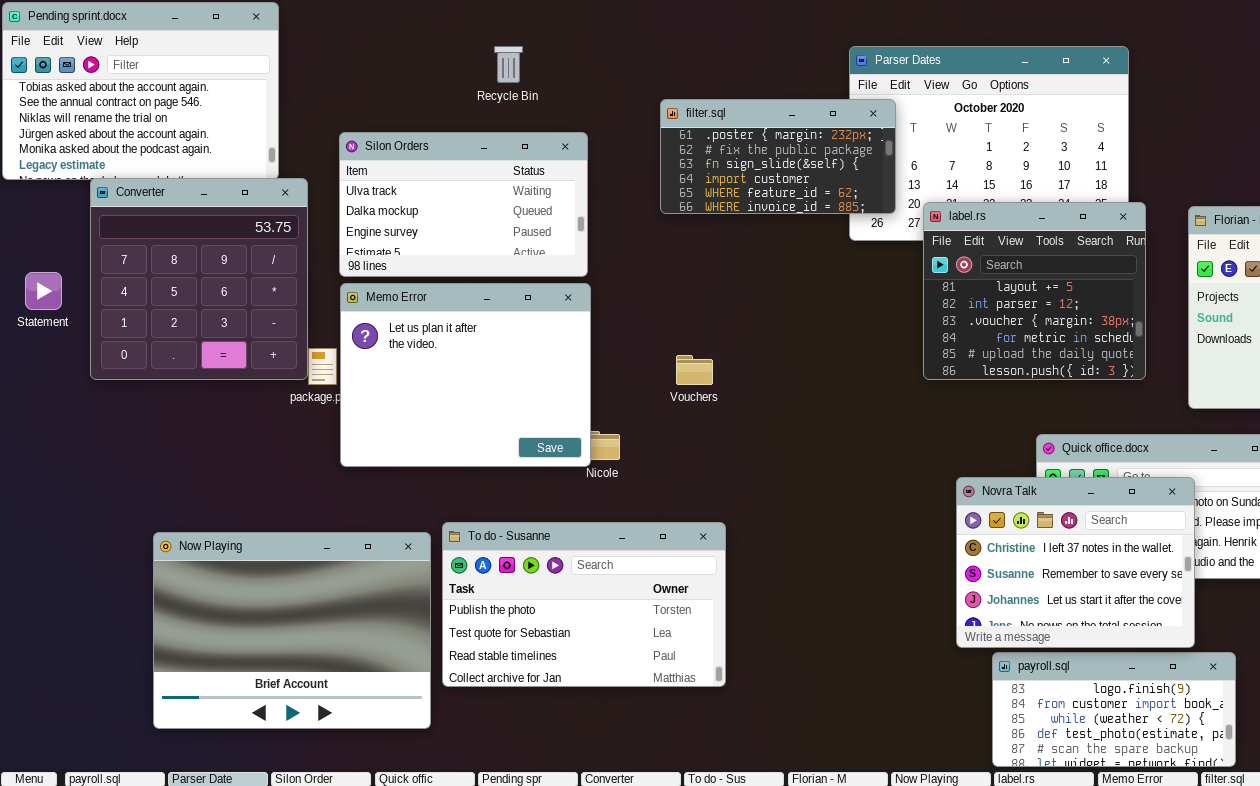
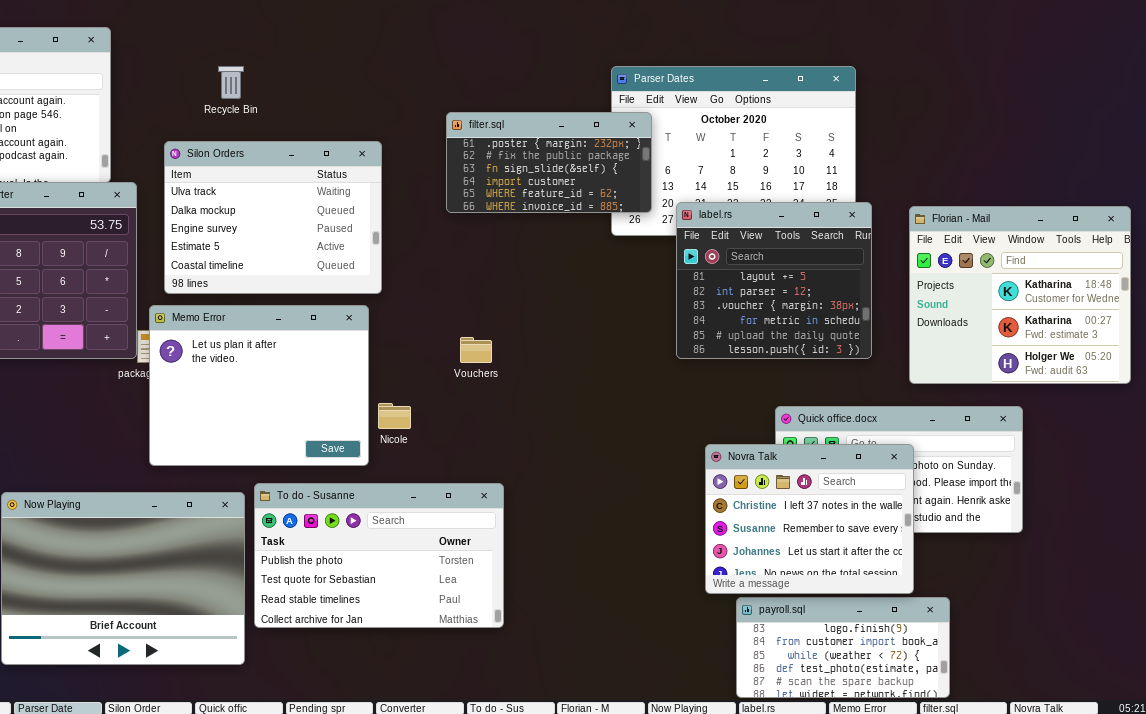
Recycle Bin: [494,46,523,83] -> [218,66,244,99], moved
Silon Orders: [339,132,588,277] -> [164,141,382,294], resized
Memo Error: [340,283,591,467] -> [149,305,369,466], moved

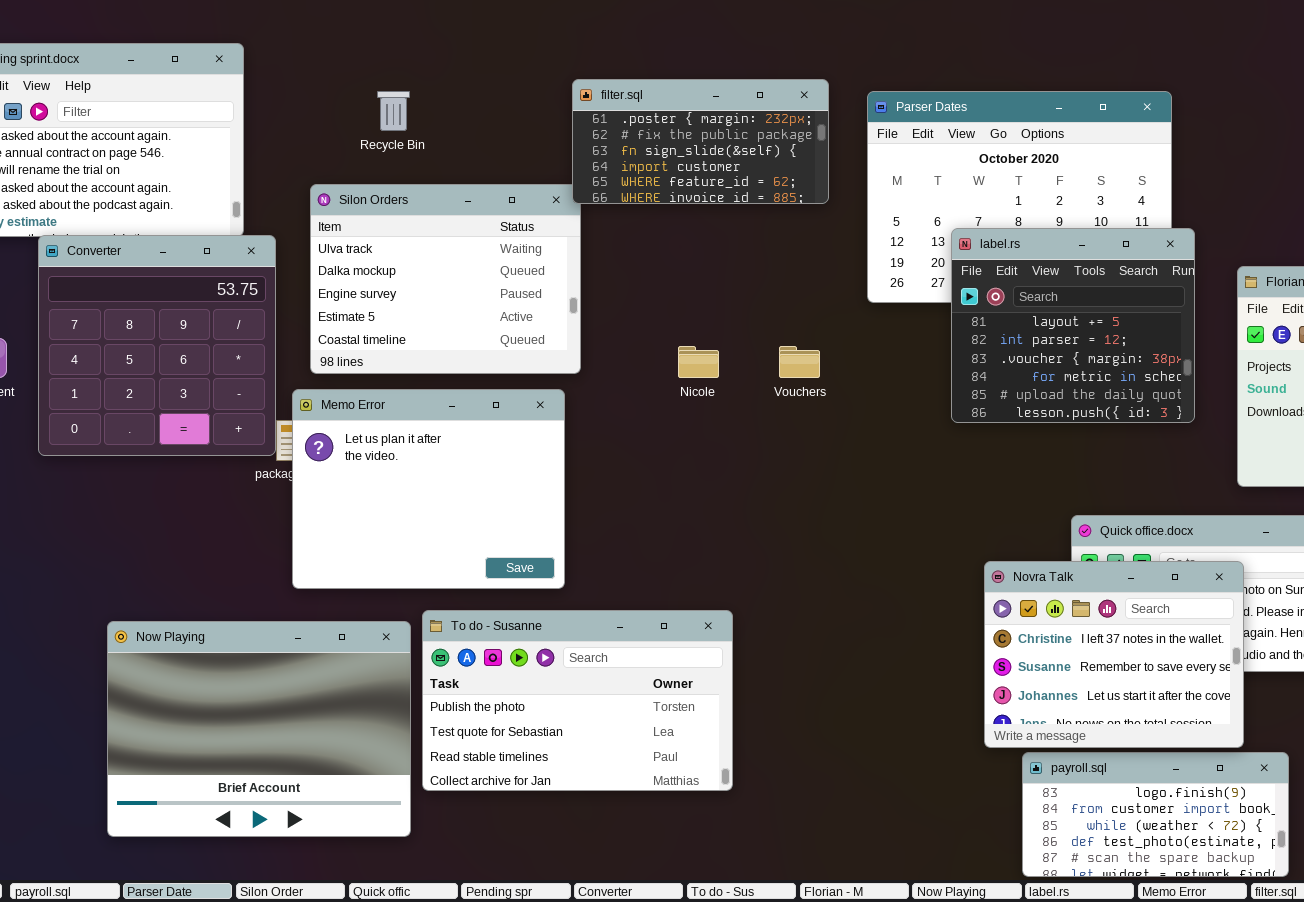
filter.sql: [446,112,652,213] -> [572,79,829,204], moved
label.rs: [676,202,872,359] -> [951,228,1195,423], moved
Vouchers: [460,337,492,363] -> [779,346,820,378], moved
Nicole: [378,403,411,429] -> [678,346,719,378], moved

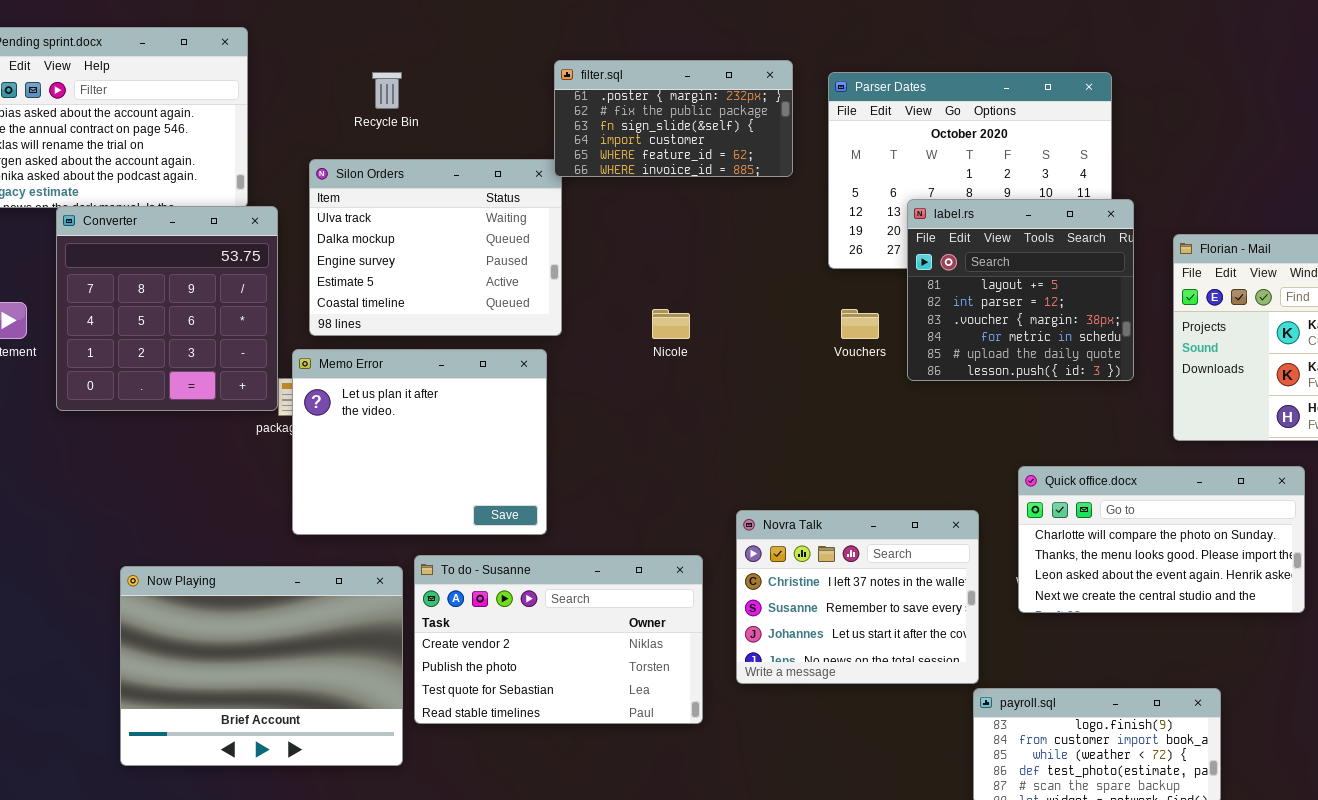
Vouchers: [779,346,820,378] -> [841,309,879,339], moved
Novra Talk: [984,561,1244,748] -> [736,510,979,684], moved
To do - Susanne: [422,610,733,791] -> [414,555,703,724], scrolled up 1 row

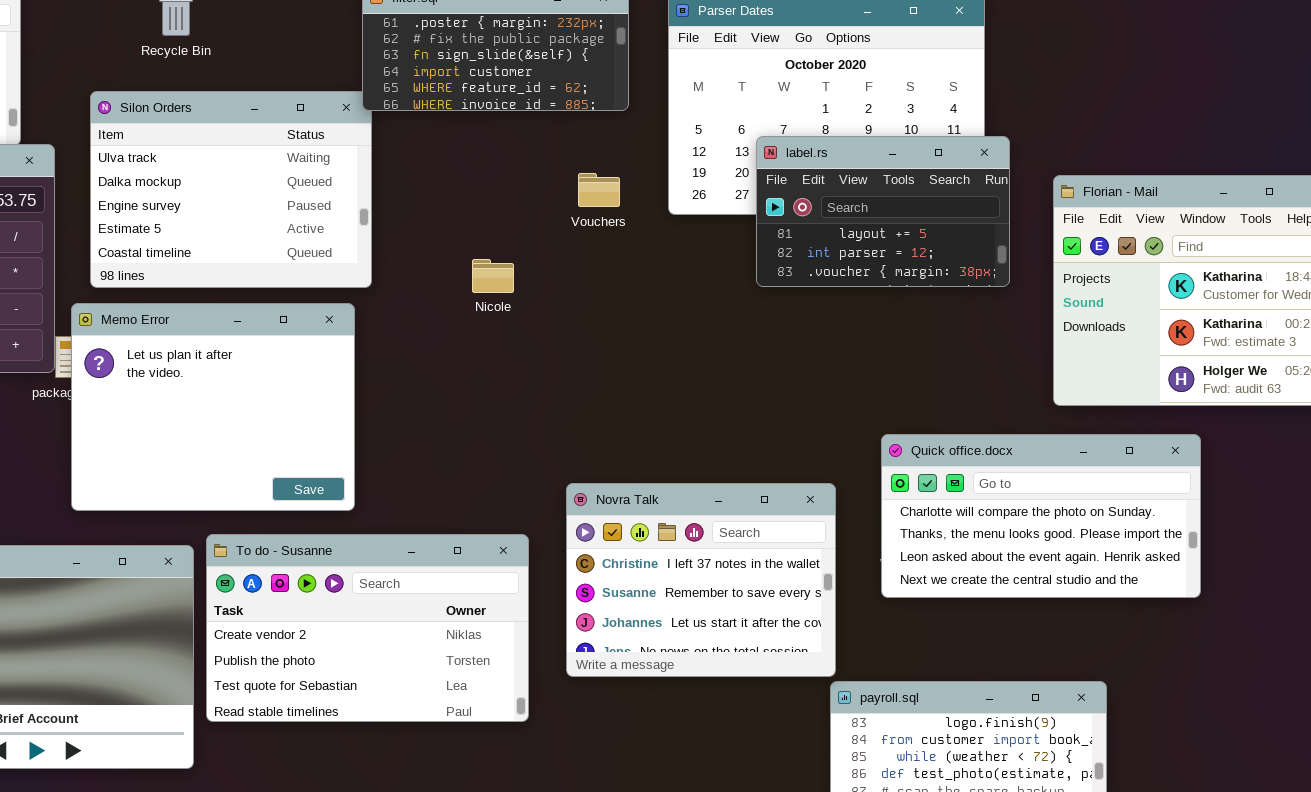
label.rs: [907,199,1134,381] -> [756,136,1010,287], resized
Vouchers: [841,309,879,339] -> [578,173,620,207], moved

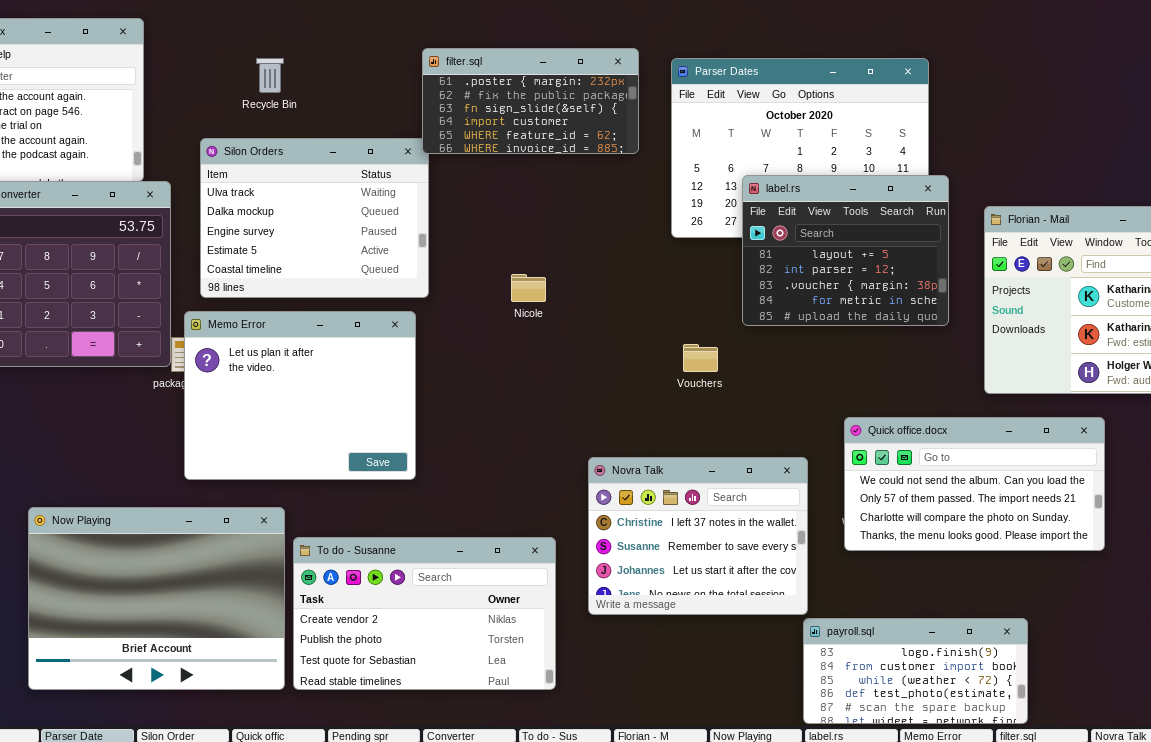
label.rs: [756,136,1010,287] -> [742,175,949,326], resized
Vouchers: [578,173,620,207] -> [683,344,718,372], moved
Quick office.docx: [881,434,1201,598] -> [844,417,1105,551], scrolled up 2 rows
To do - Susanne: [206,534,529,722] -> [293,537,556,690], moved

